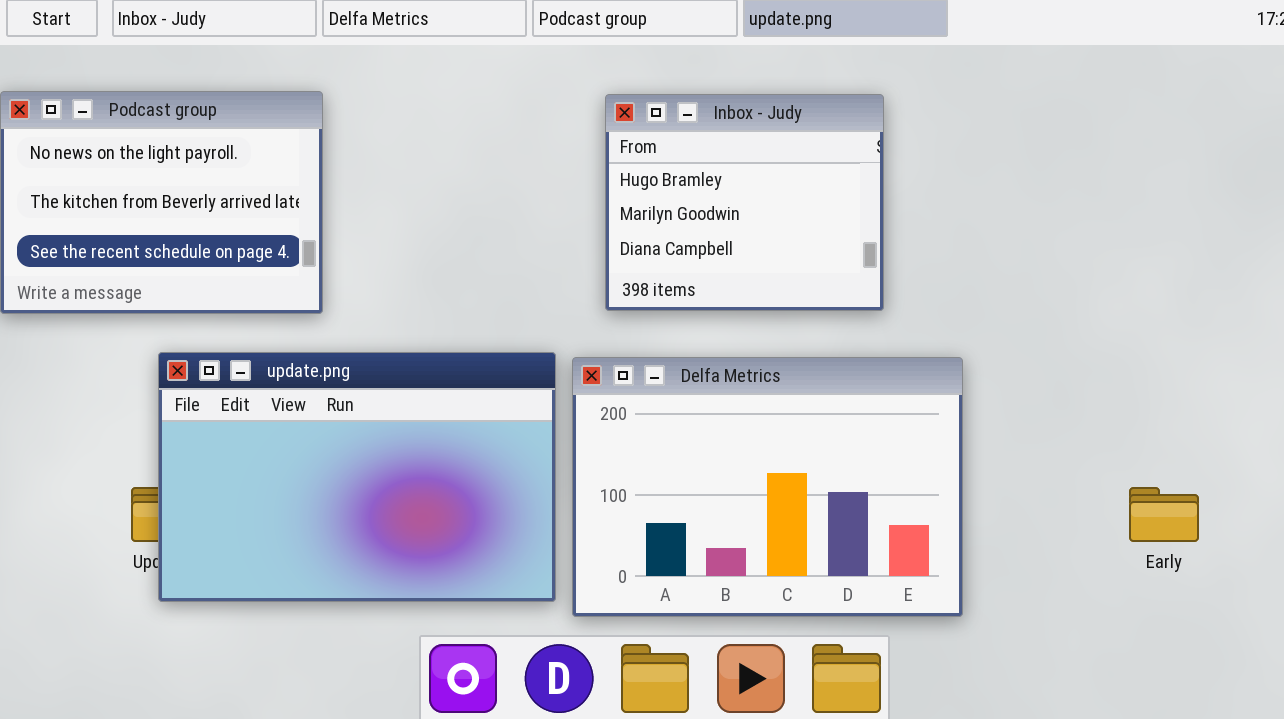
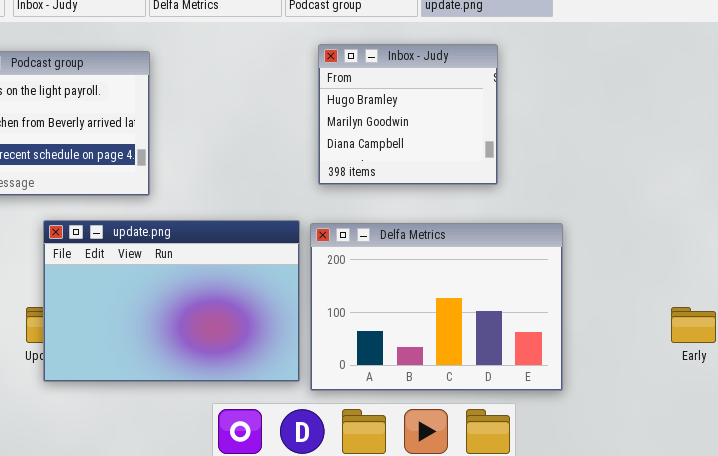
Inbox - Judy: [605,94,884,311] -> [318,44,498,185], moved

